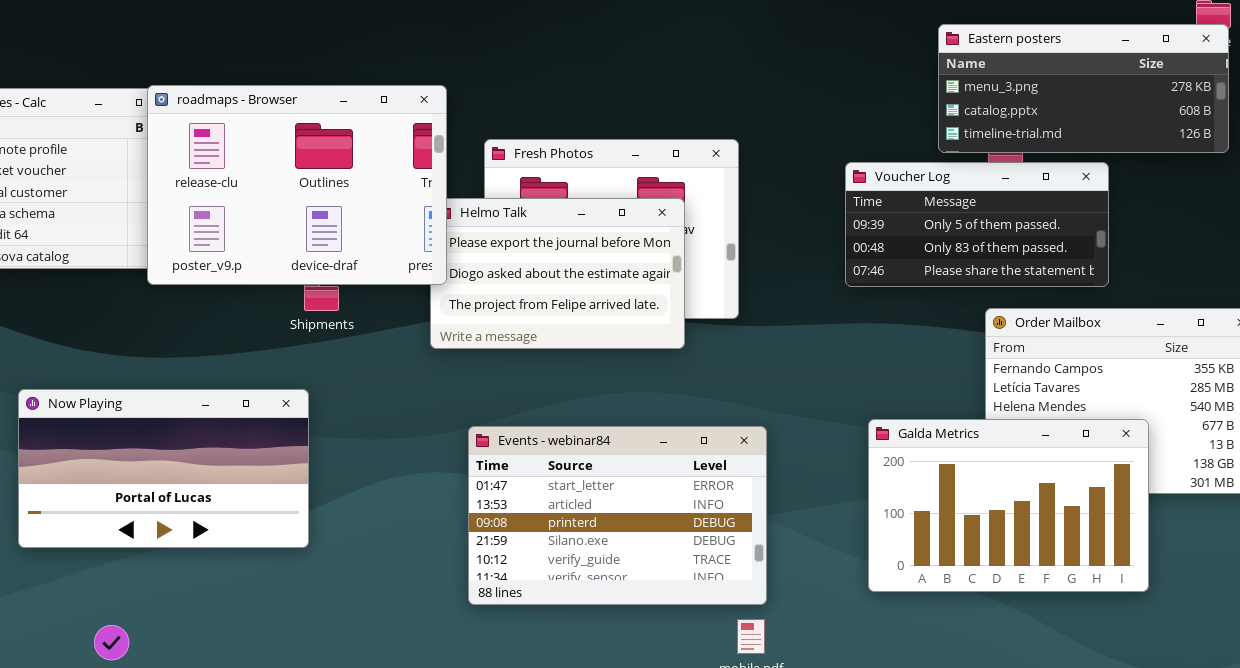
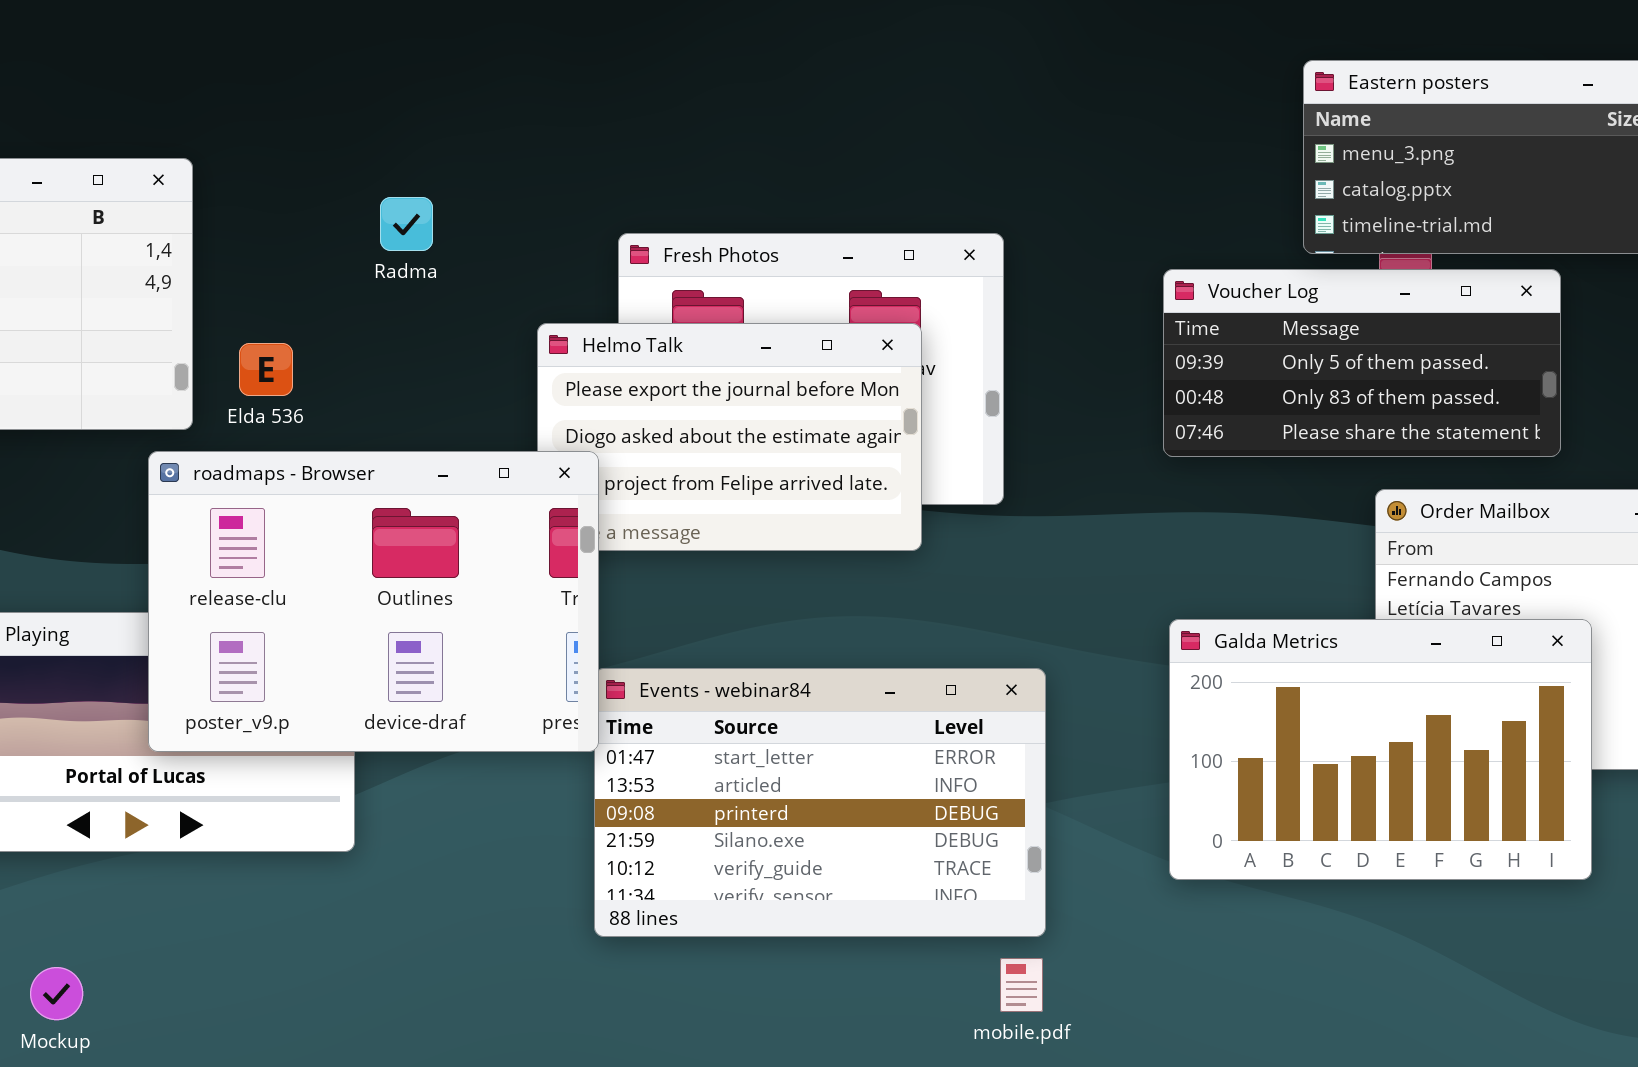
roadmaps - Browser: [147,85,447,285] -> [148,451,599,752], moved
Galda Metrics: [868,419,1149,592] -> [1169,619,1592,880], moved

